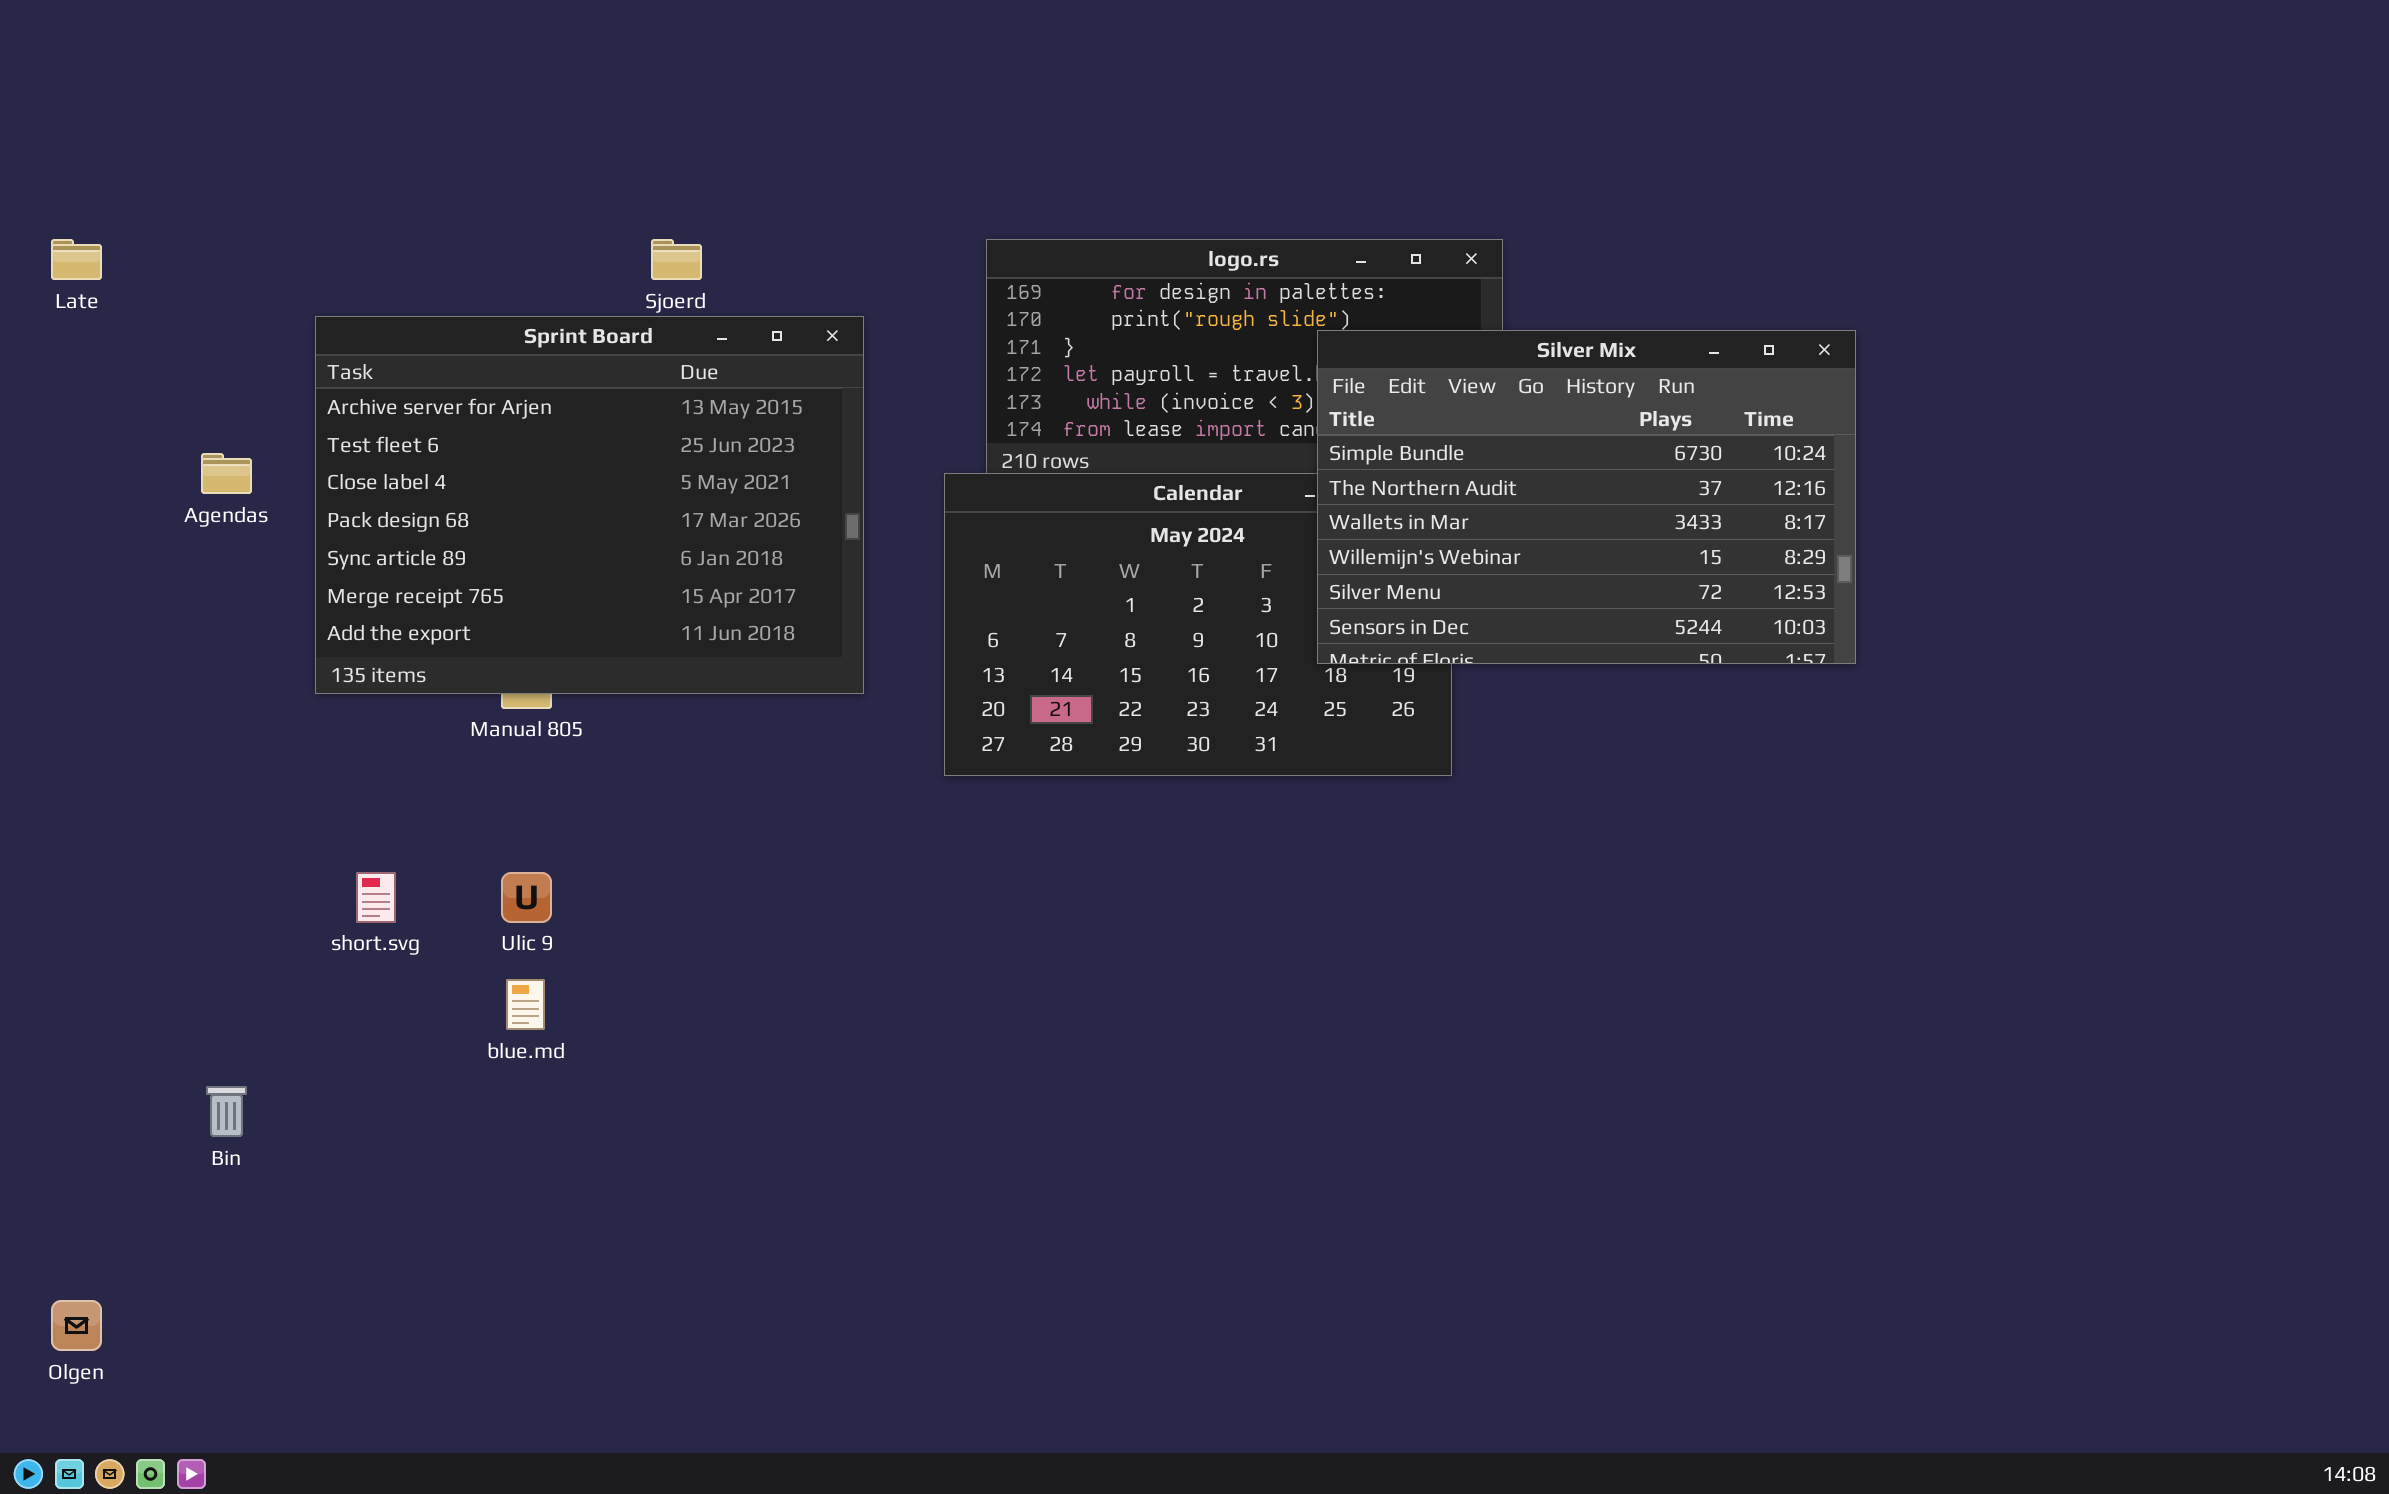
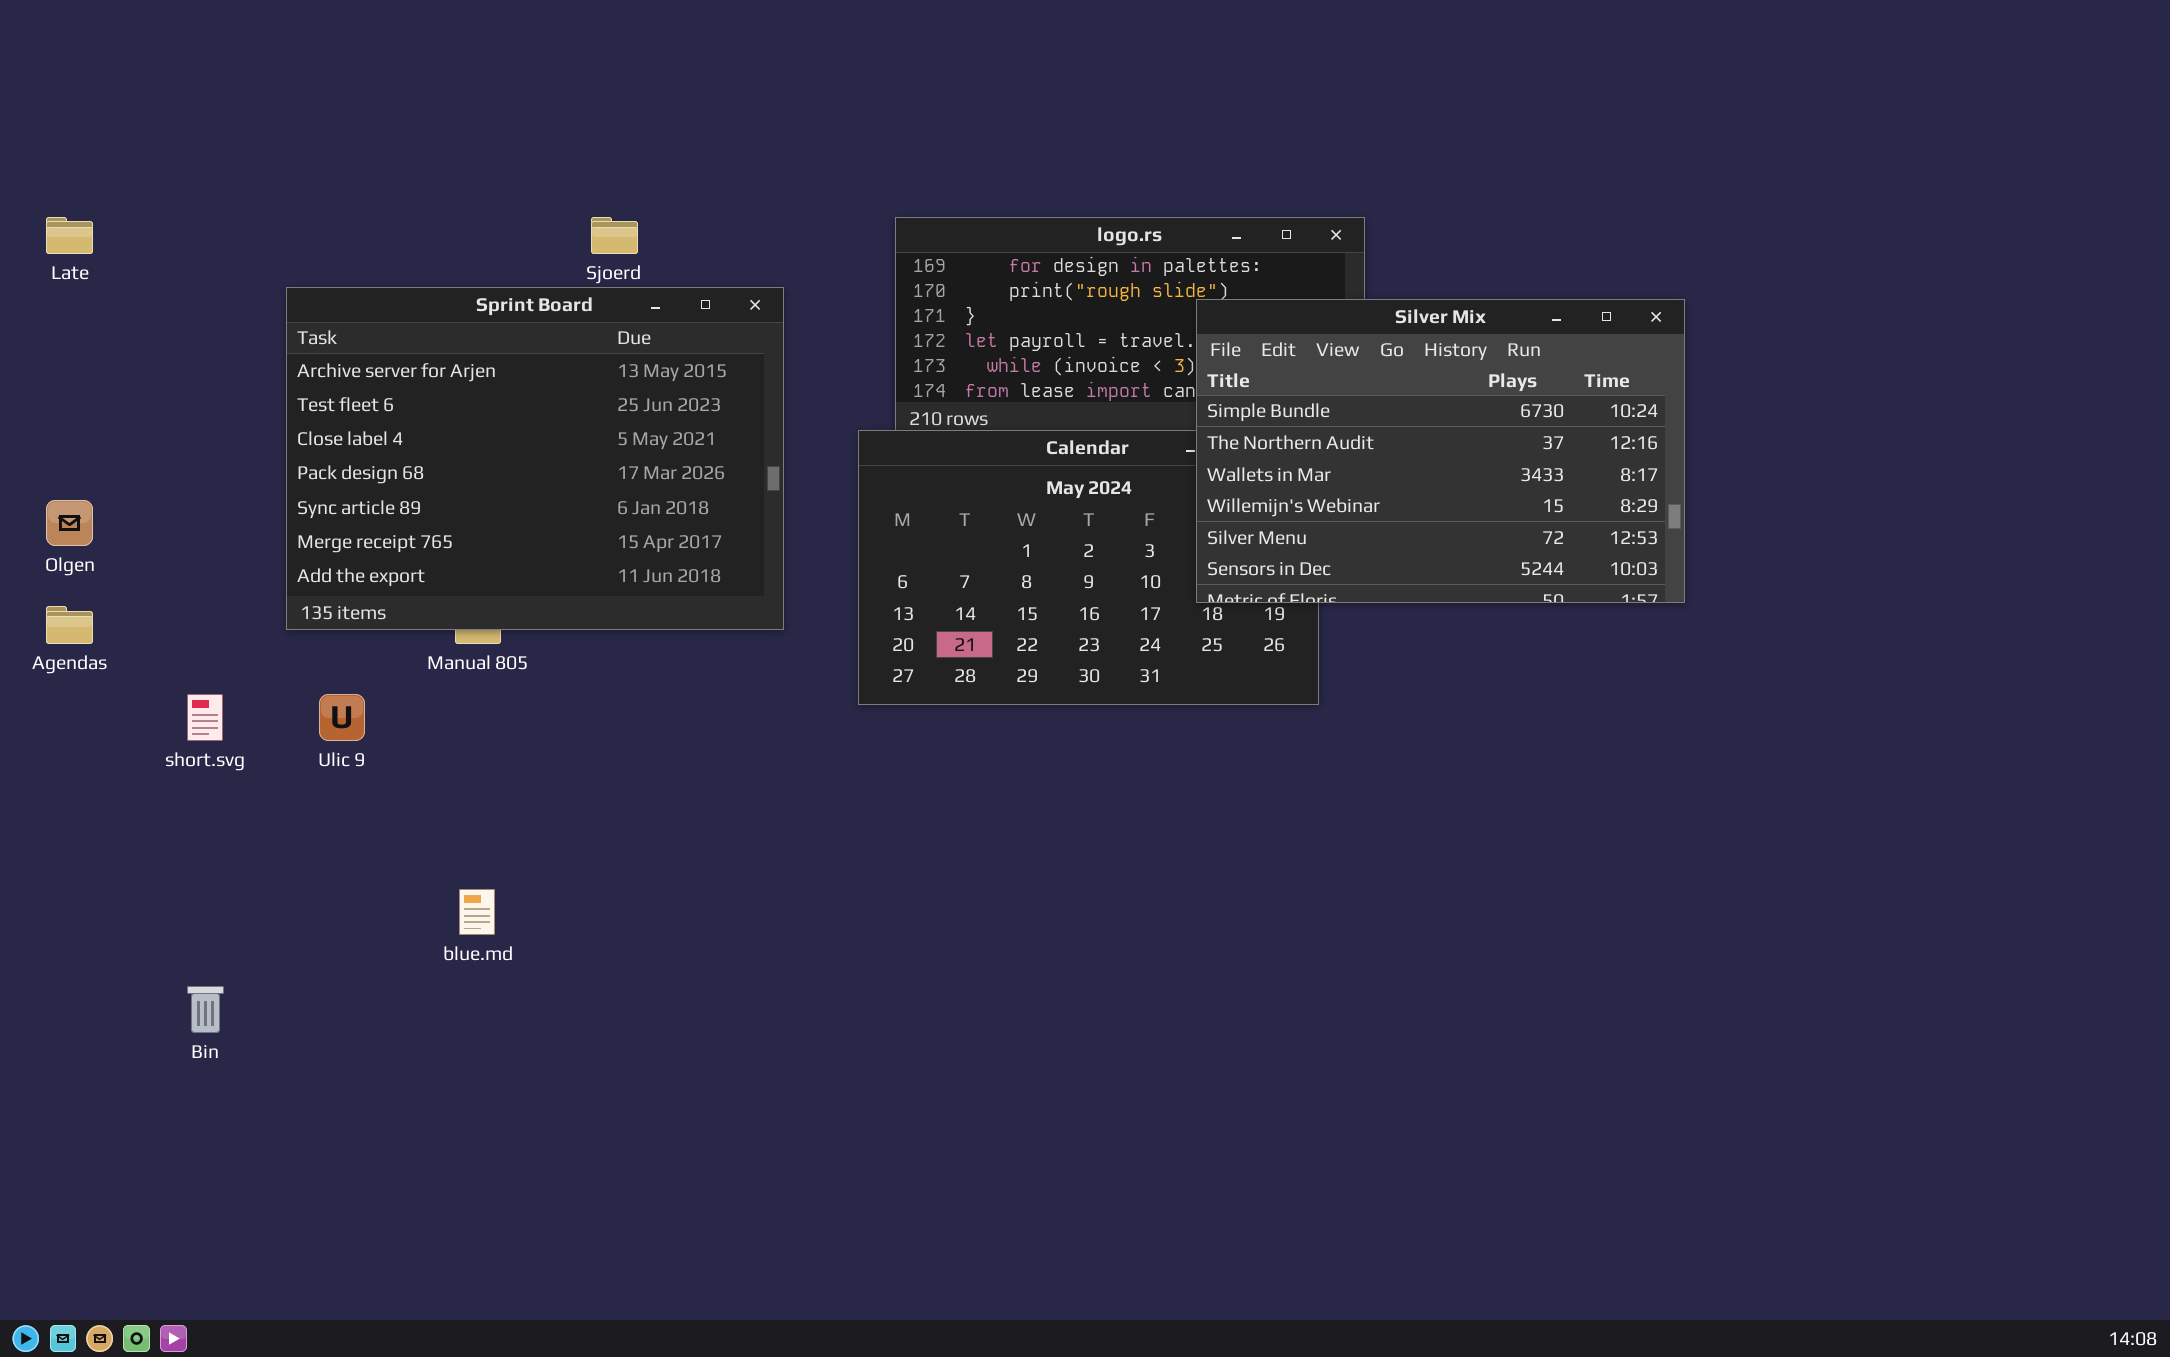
Agendas: [201,453,252,494] -> [46,606,93,644], moved
short.svg: [356,872,396,923] -> [187,694,223,741], moved
Ulic 9: [501,872,552,923] -> [319,694,365,741], moved
Olgen: [51,1300,102,1351] -> [46,500,93,546], moved

